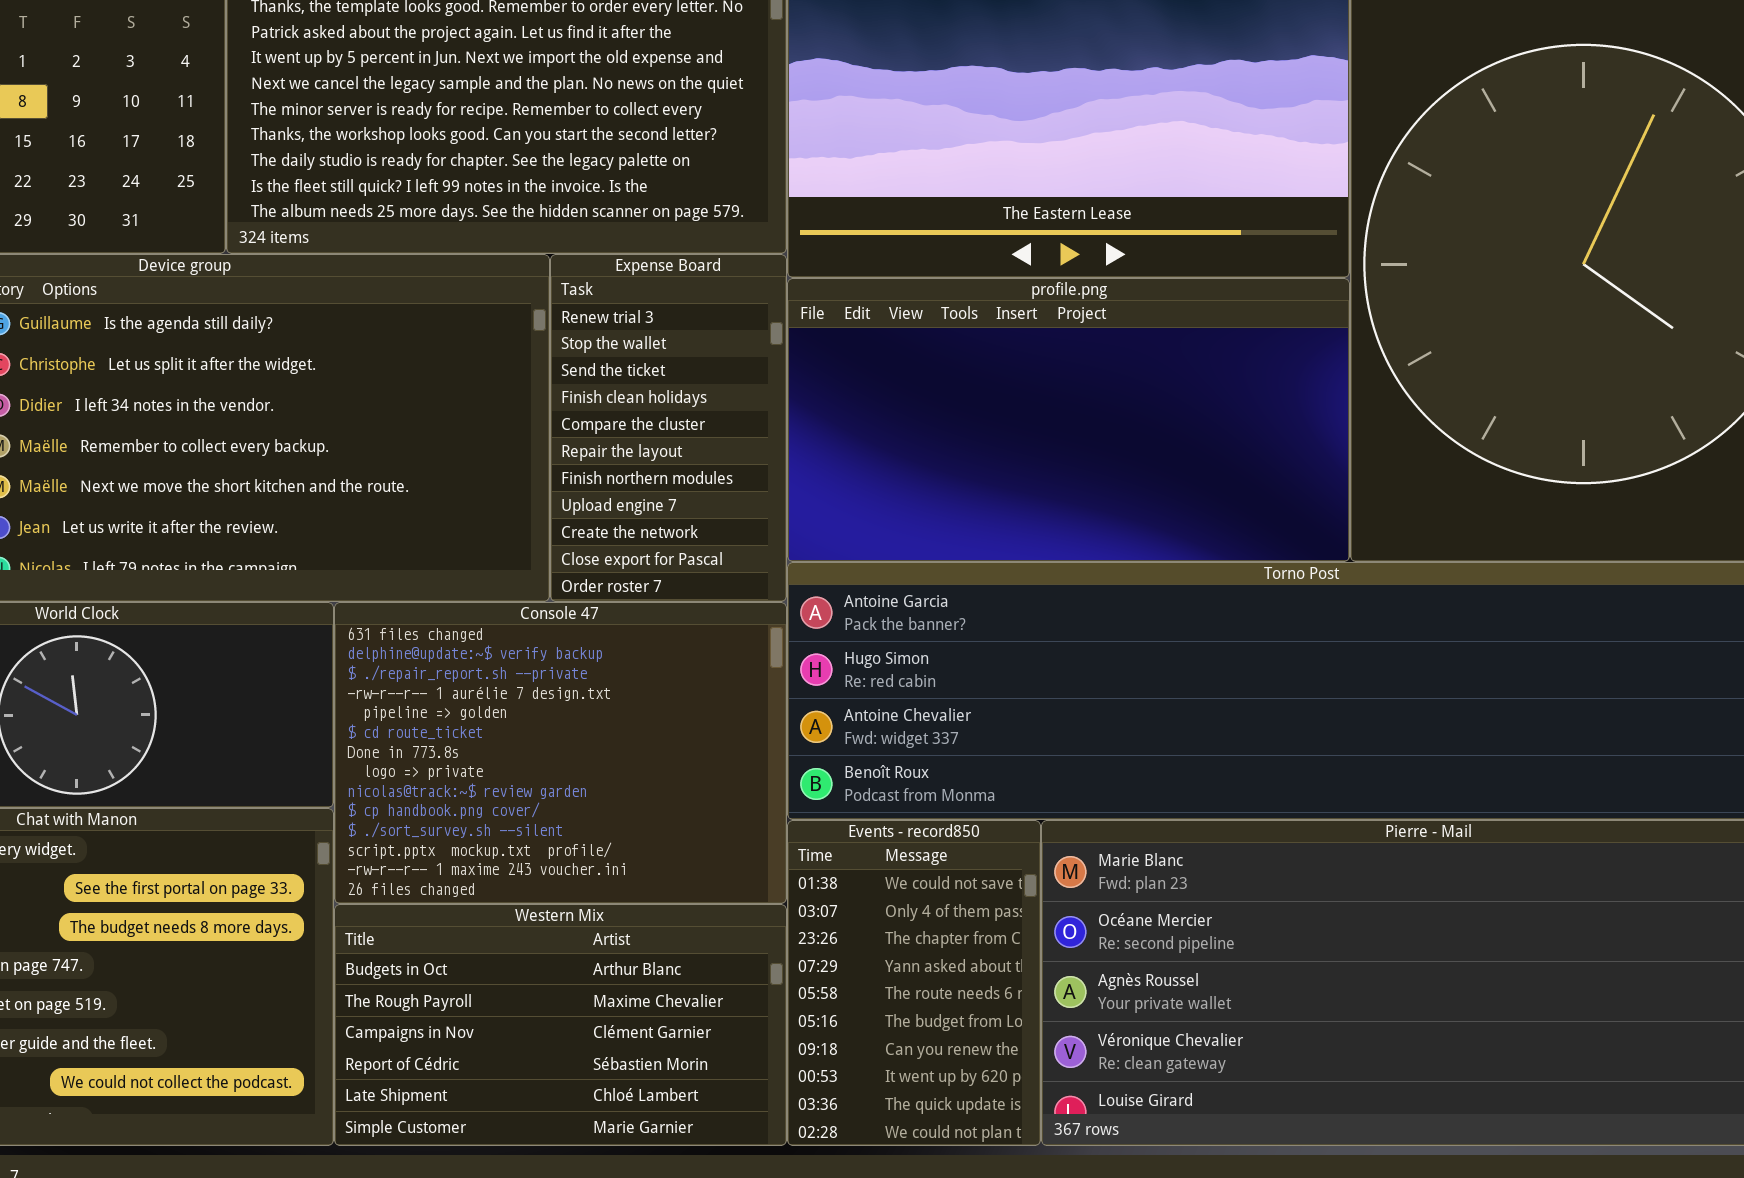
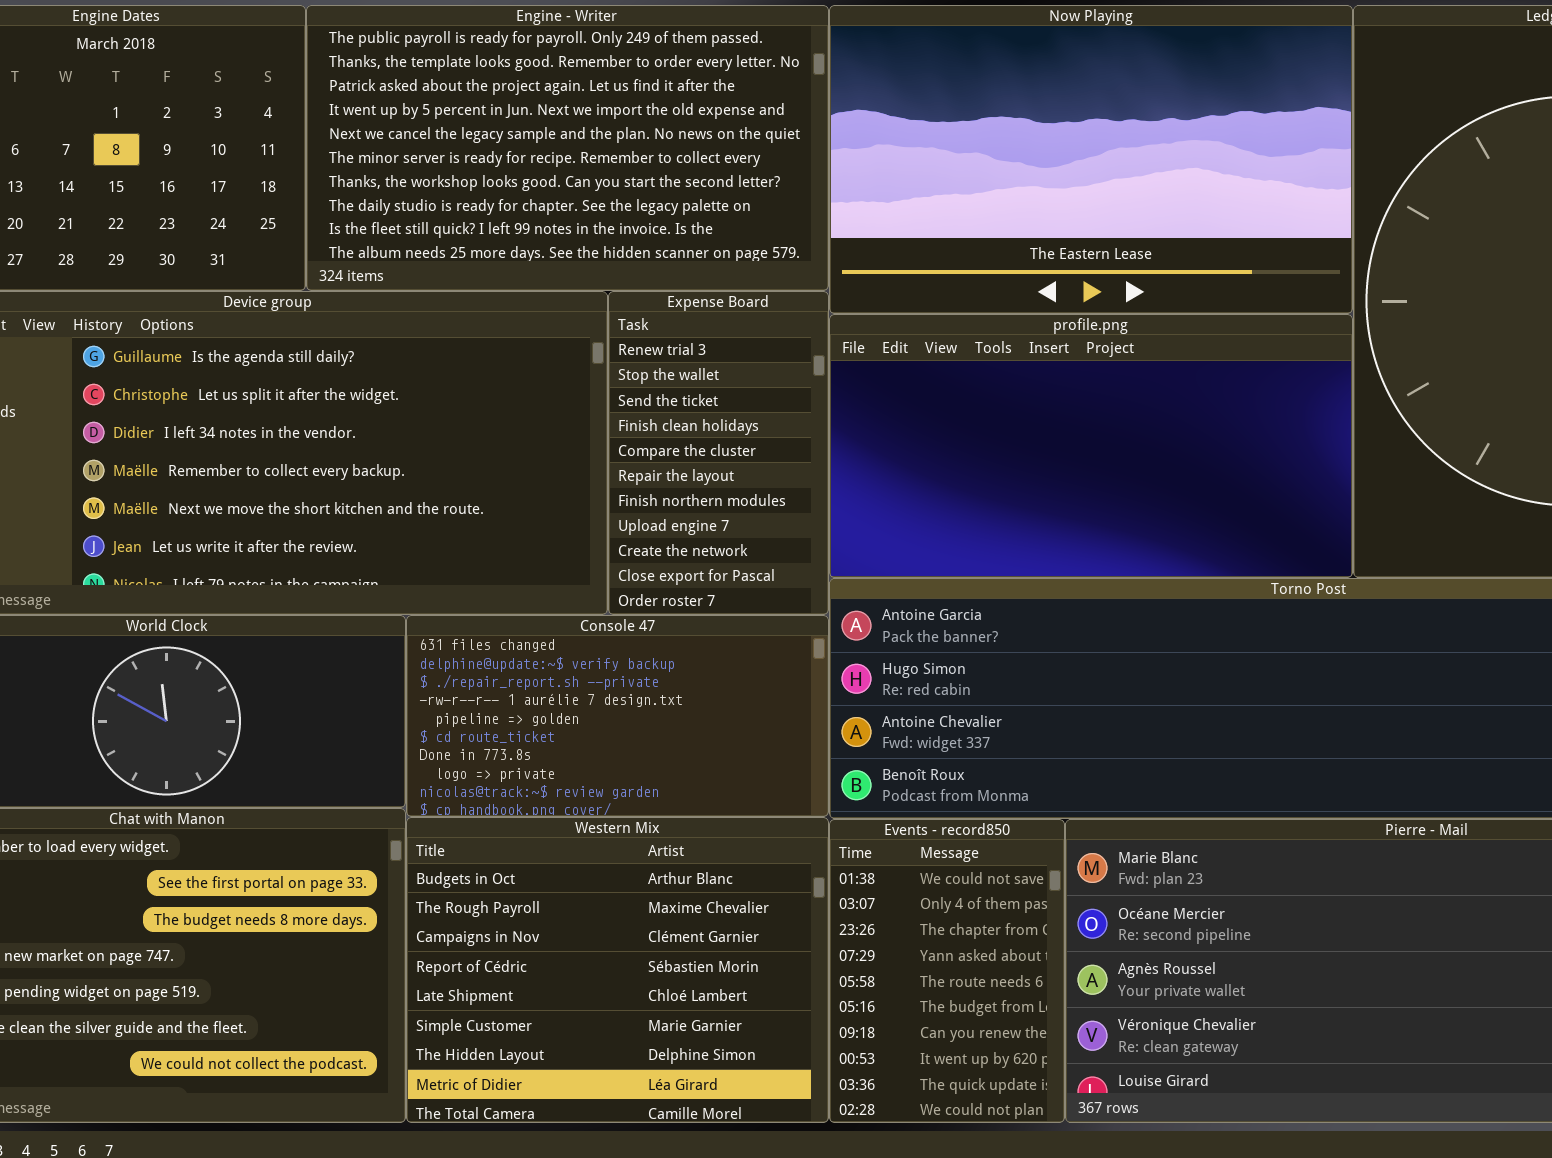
Console 47: [334,602,787,904] -> [406,615,829,817], resized
Western Mix: [334,904,787,1146] -> [406,817,829,1123], resized

